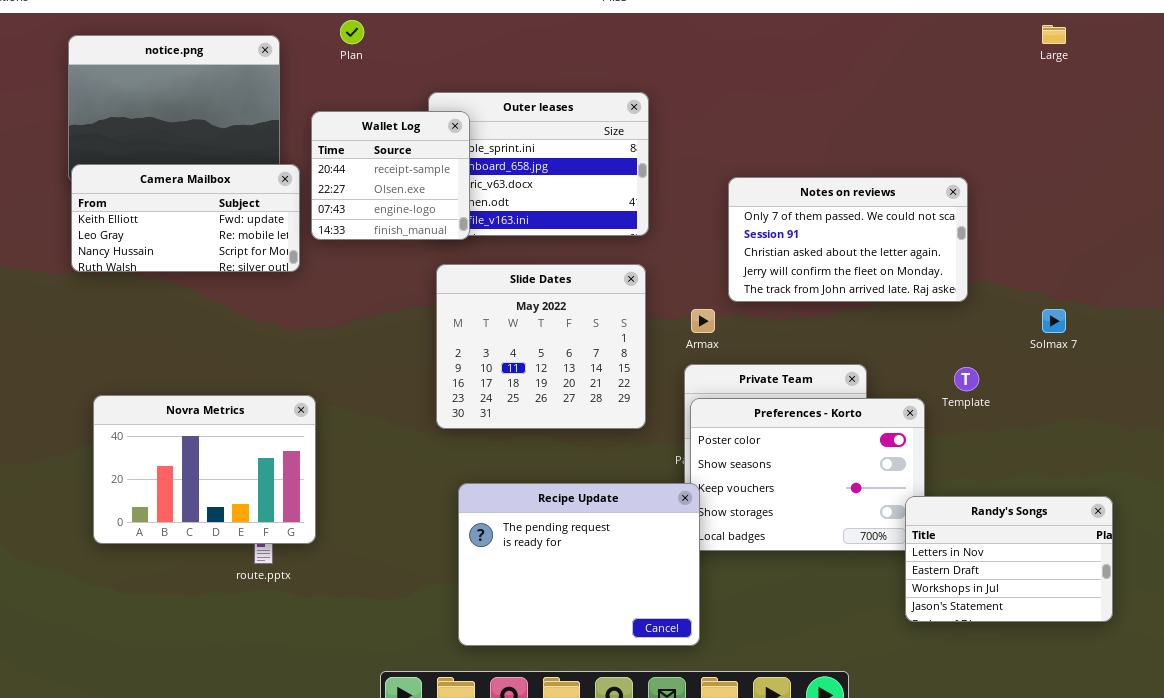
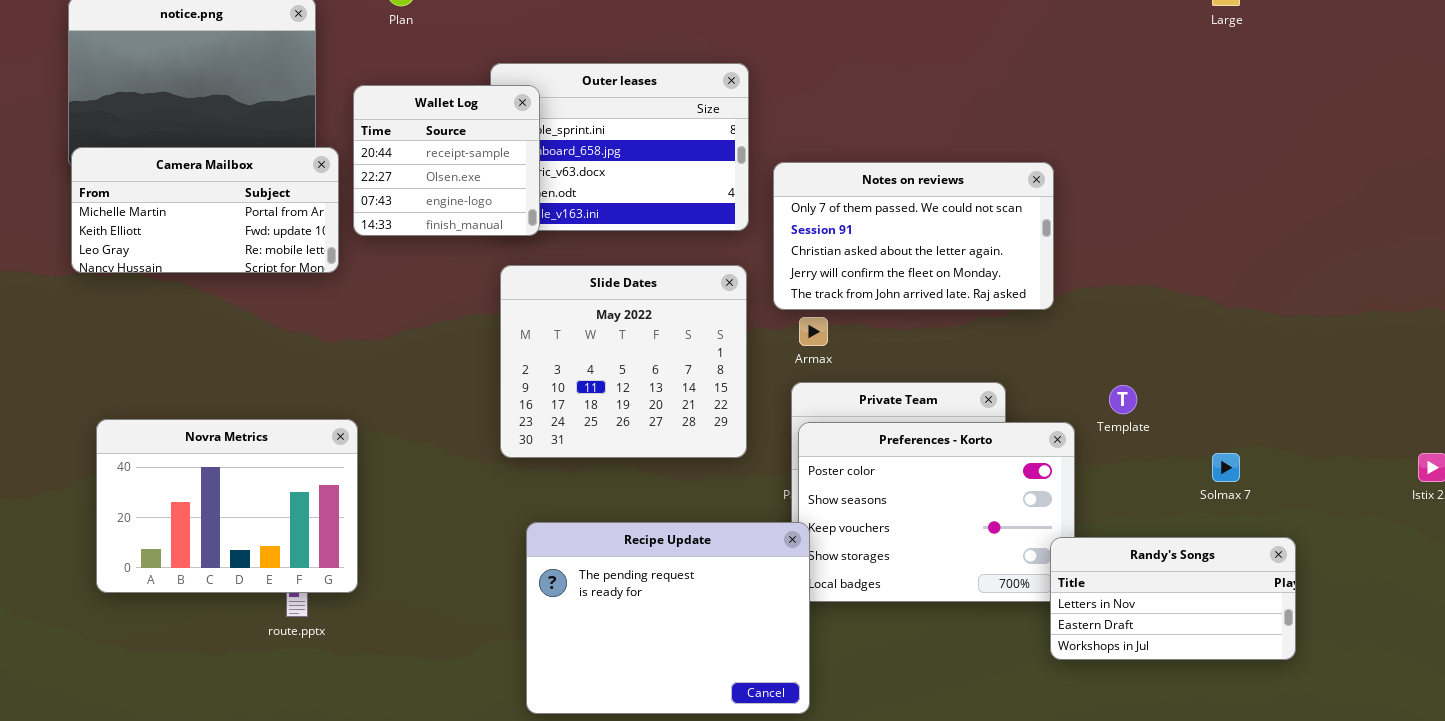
Camera Mailbox: [71,164,300,272] -> [71,147,339,273], scrolled up 1 row
Notes on reviews: [728,177,968,302] -> [773,162,1054,310], moved
Solmax 7: [1042,309,1066,333] -> [1212,453,1240,482], moved
Randy's Songs: [905,496,1113,622] -> [1050,537,1296,660], resized

